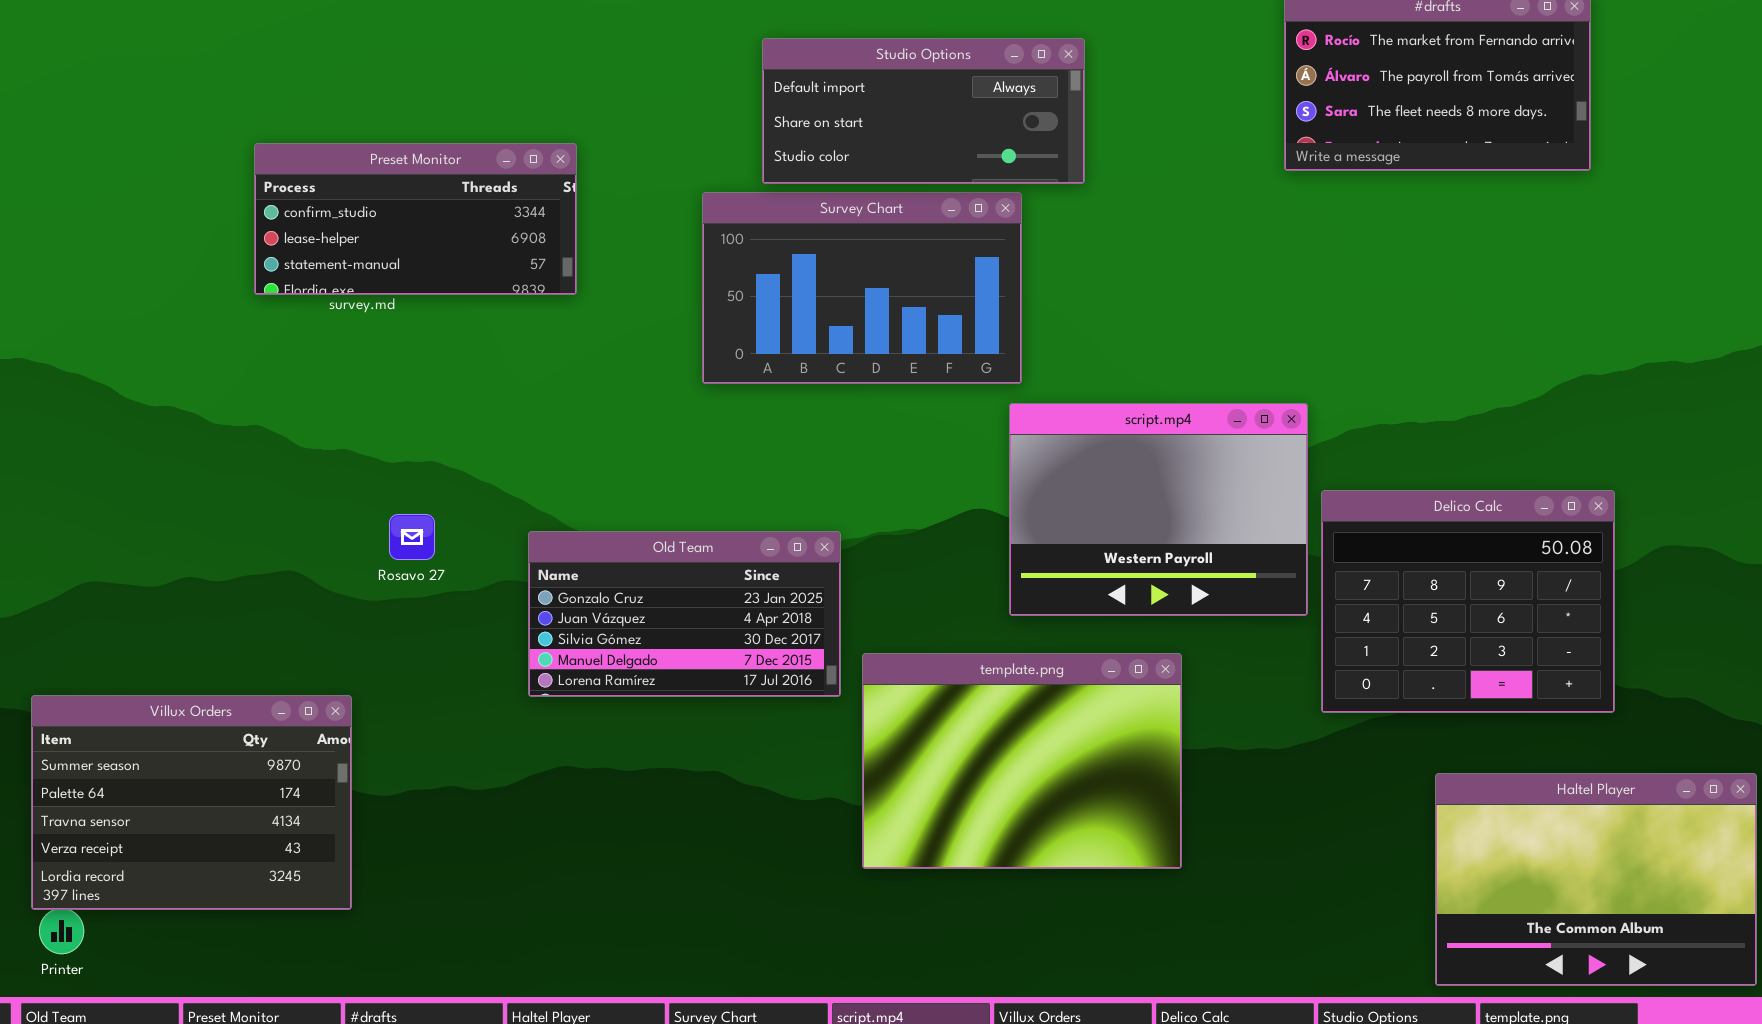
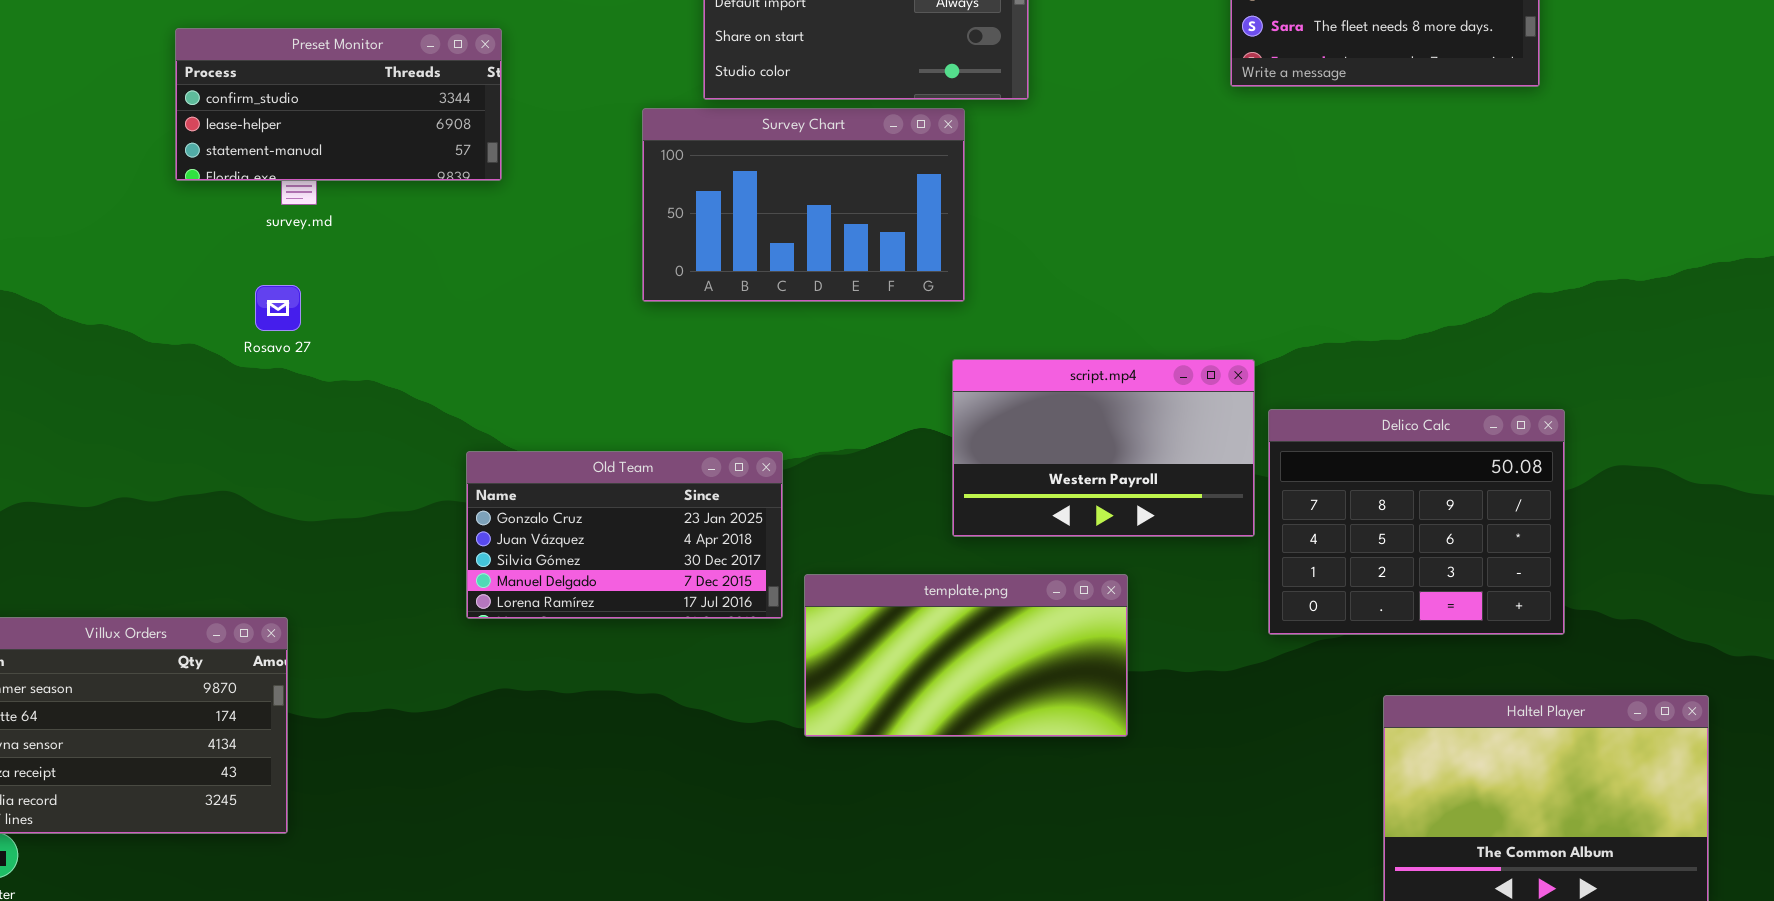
Preset Monitor: [254,143,577,295] -> [175,28,502,181], moved
script.mp4: [1009,403,1308,616] -> [952,359,1255,537], resized
Rosavo 27: [389,514,435,560] -> [255,285,301,331], moved
template.png: [862,653,1182,869] -> [804,574,1128,737], resized

